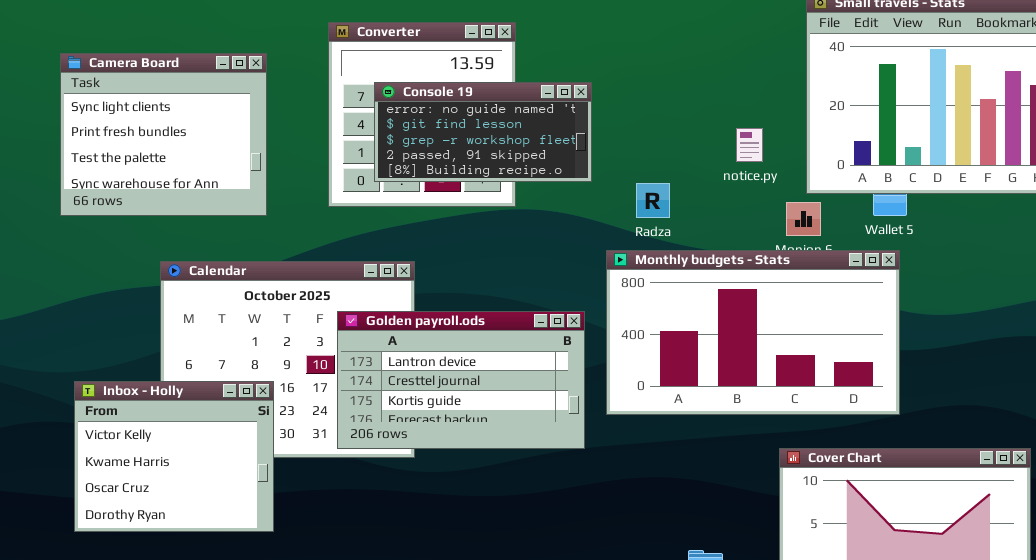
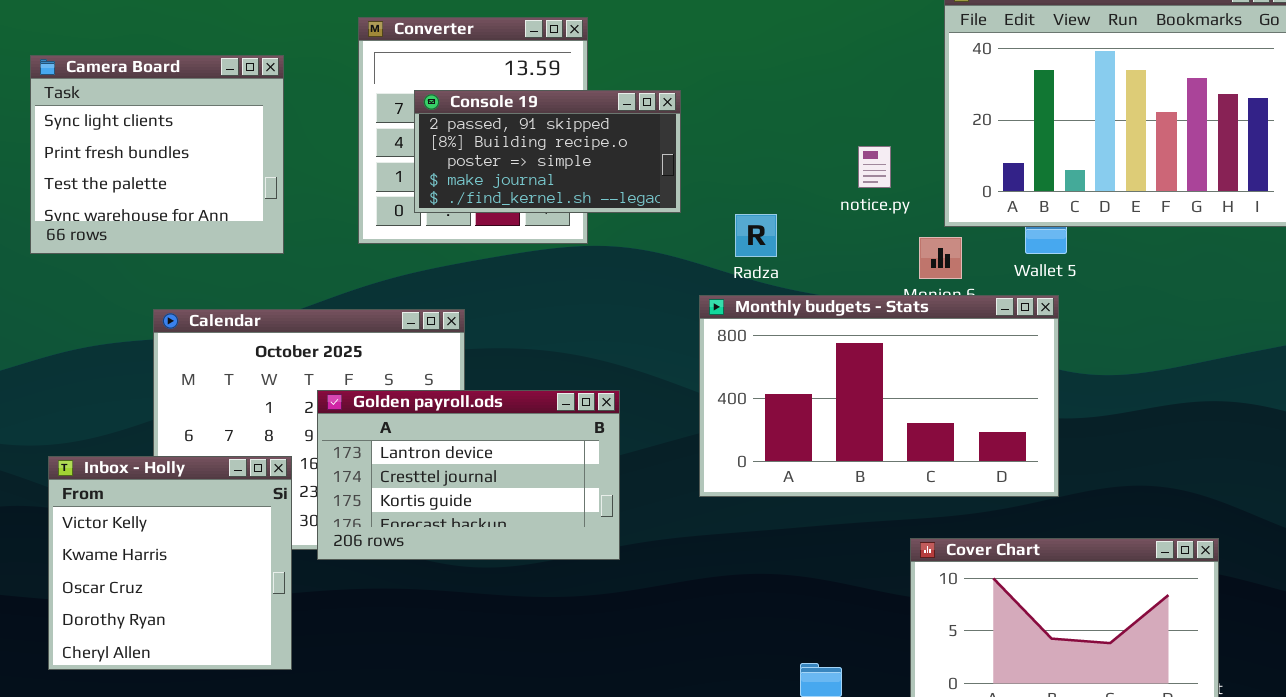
Console 19: [374,82,592,182] -> [414,90,681,213], scrolled down 3 rows
Golden payroll.ods: [337,311,585,449] -> [317,390,620,560], moved
Inbox - Holly: [74,381,274,532] -> [48,456,292,670], resized

